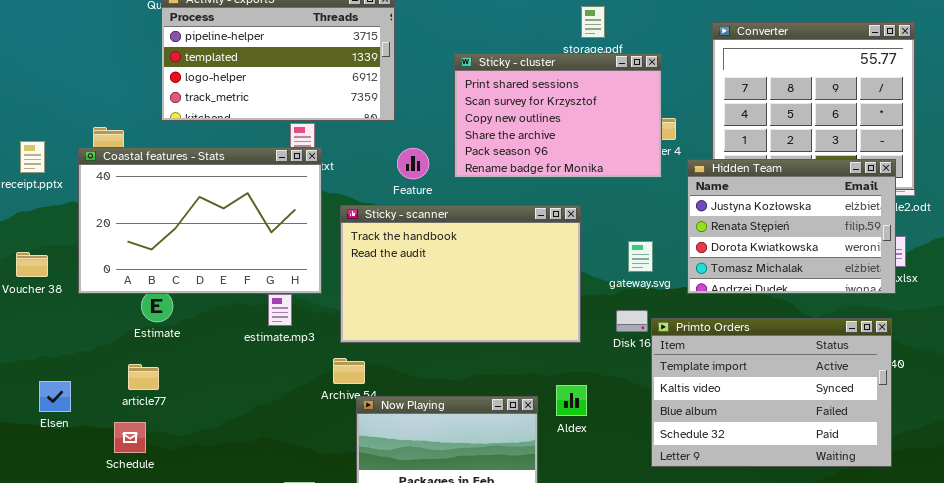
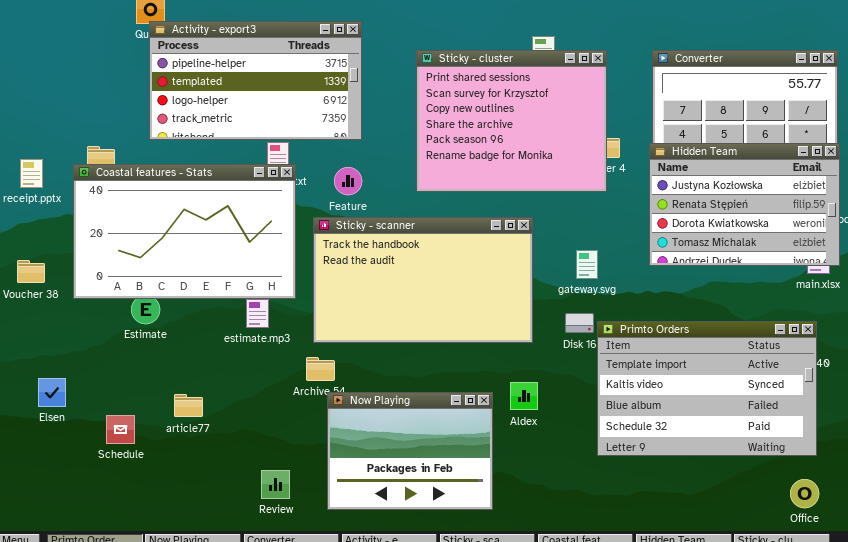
Sticky - cluster: [454,53,662,178] -> [416,50,607,192], resized
Feature: [397,148,429,179] -> [334,167,362,195], moved
Hidden Team: [687,159,896,294] -> [649,143,840,266], moved
article77: [128,364,159,390] -> [174,394,203,417], moved

